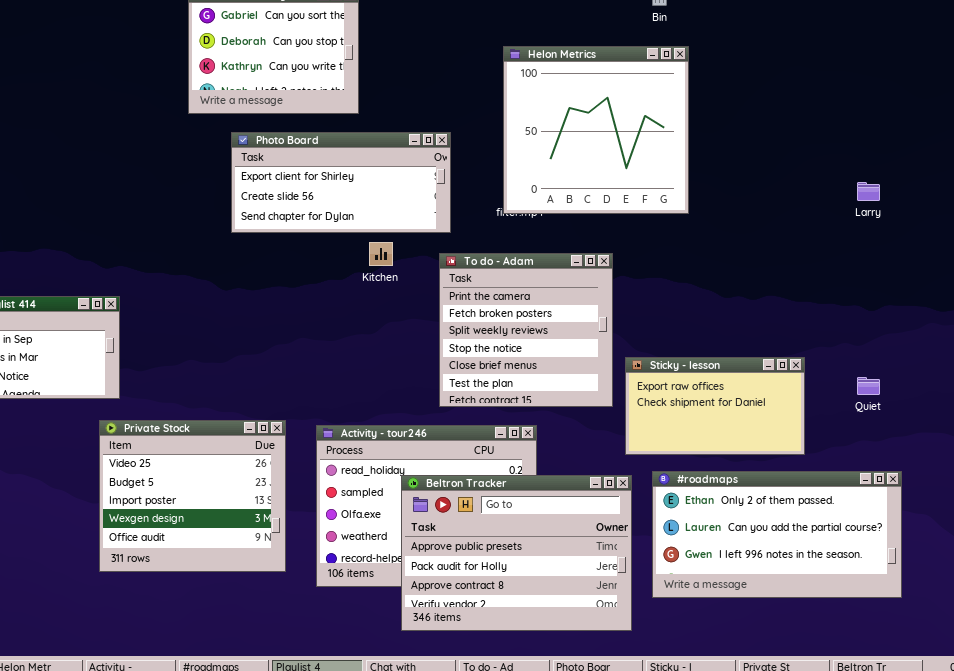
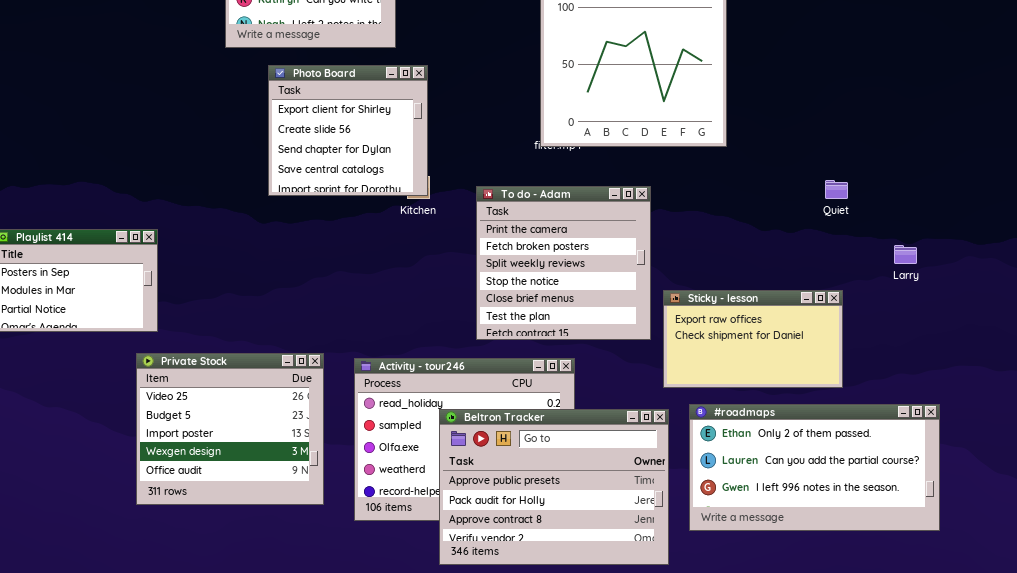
Photo Board: [231,132,451,233] -> [268,65,428,196], resized
Larry: [857,182,880,201] -> [894,245,917,264], moved
Quiet: [857,377,880,395] -> [825,180,848,199], moved

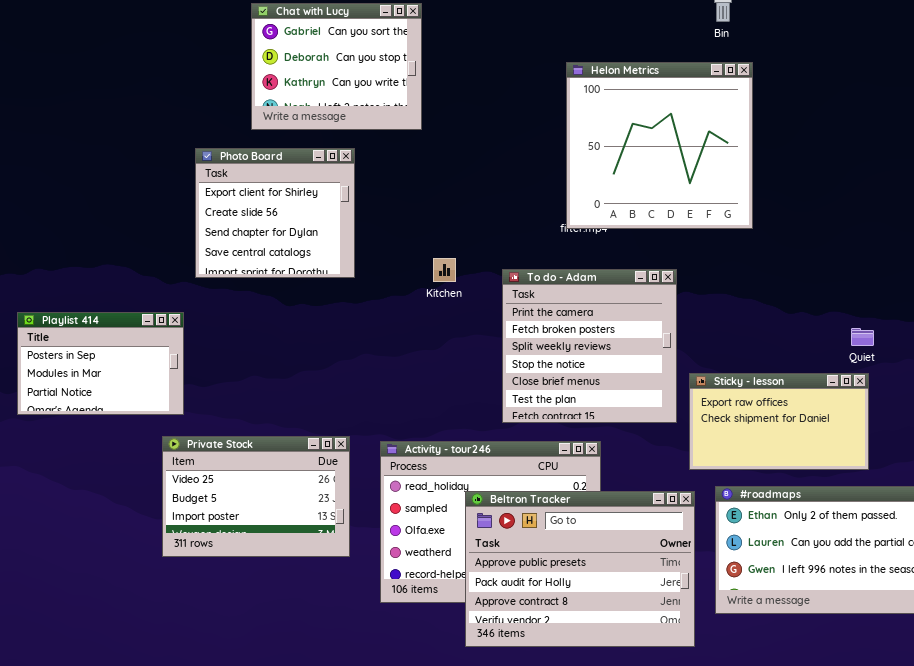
Photo Board: [268,65,428,196] -> [195,148,355,278], moved
Quiet: [825,180,848,199] -> [851,328,874,346], moved
Private Stock: [136,353,324,505] -> [162,436,350,557], resized

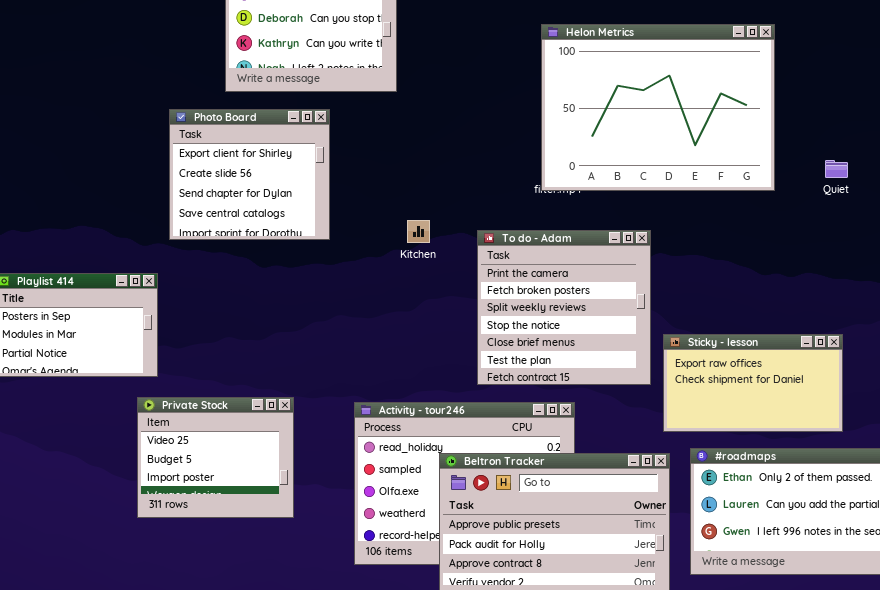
Helon Metrics: [566,62,753,229] -> [541,24,775,191], resized
Quiet: [851,328,874,346] -> [825,160,848,178], moved
Private Stock: [162,436,350,557] -> [137,397,294,518], resized

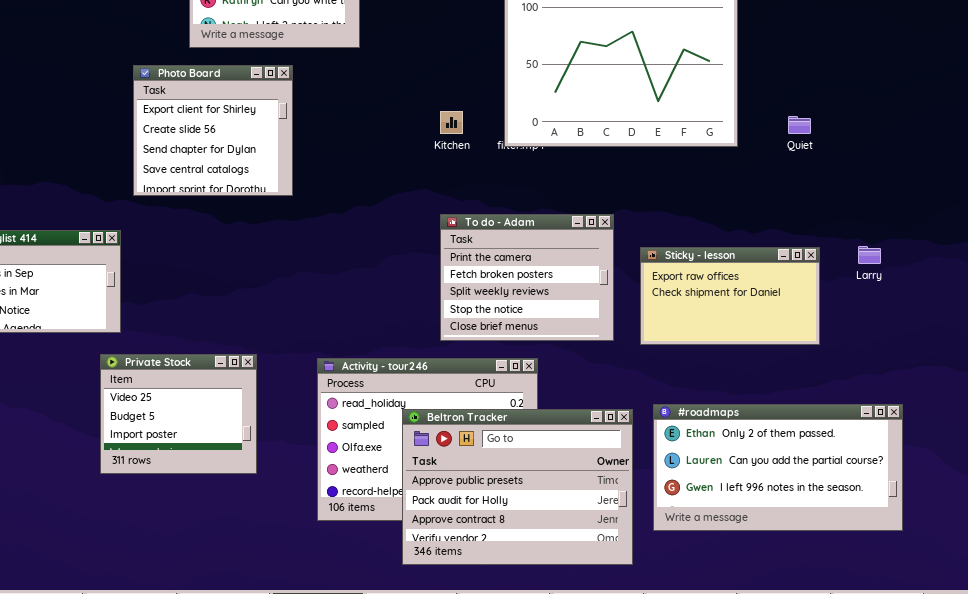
Kitchen: [407,220,430,243] -> [440,111,463,134], moved
To do - Adam: [477,230,651,385] -> [440,214,614,341], resized
Sticky - lesson: [663,334,843,432] -> [640,247,820,345], moved

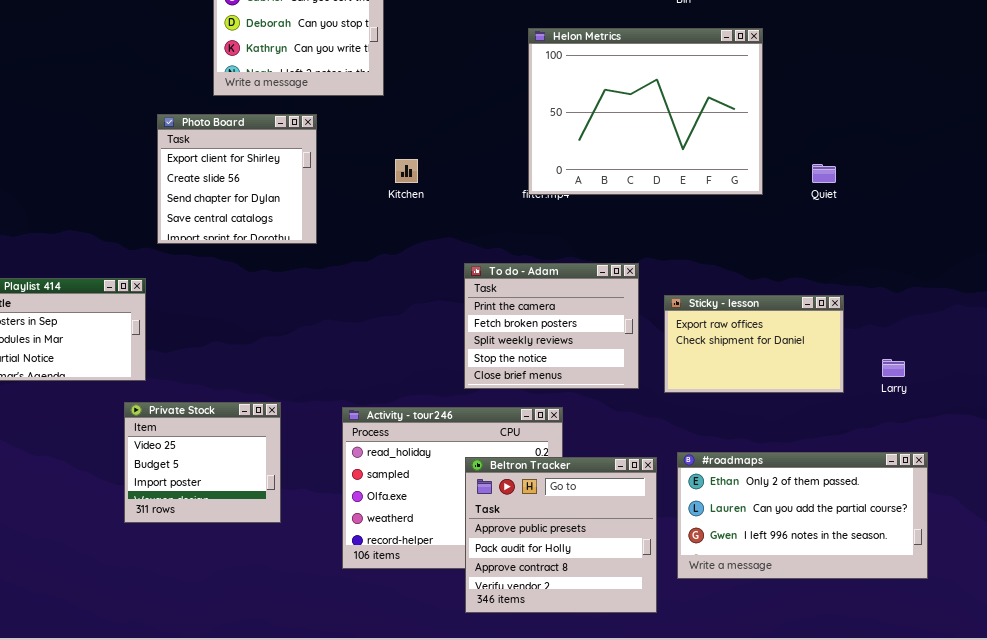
Kitchen: [440,111,463,134] -> [395,159,418,183], moved
Larry: [858,246,881,264] -> [882,359,905,377], moved
Beltron Tracker: [402,409,633,565] -> [465,457,657,613], resized

